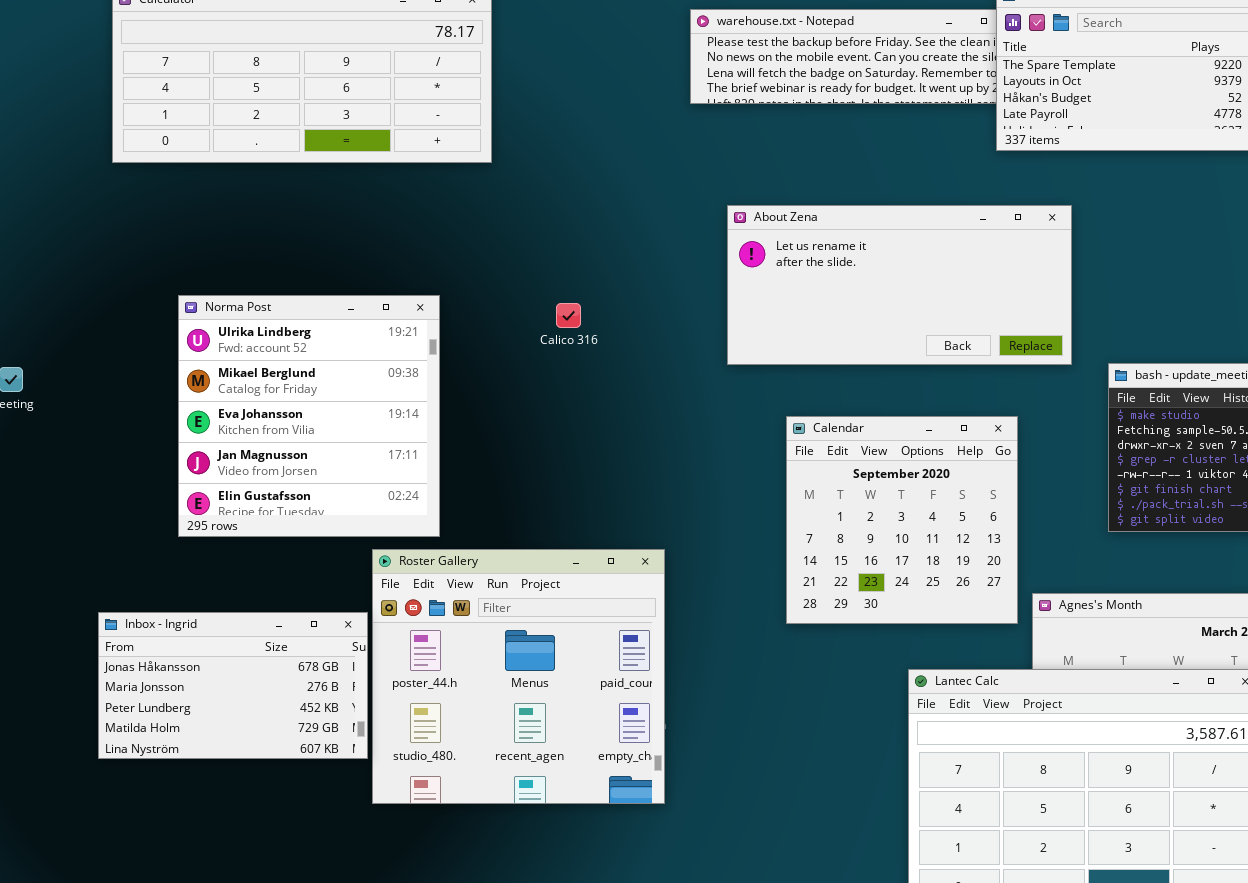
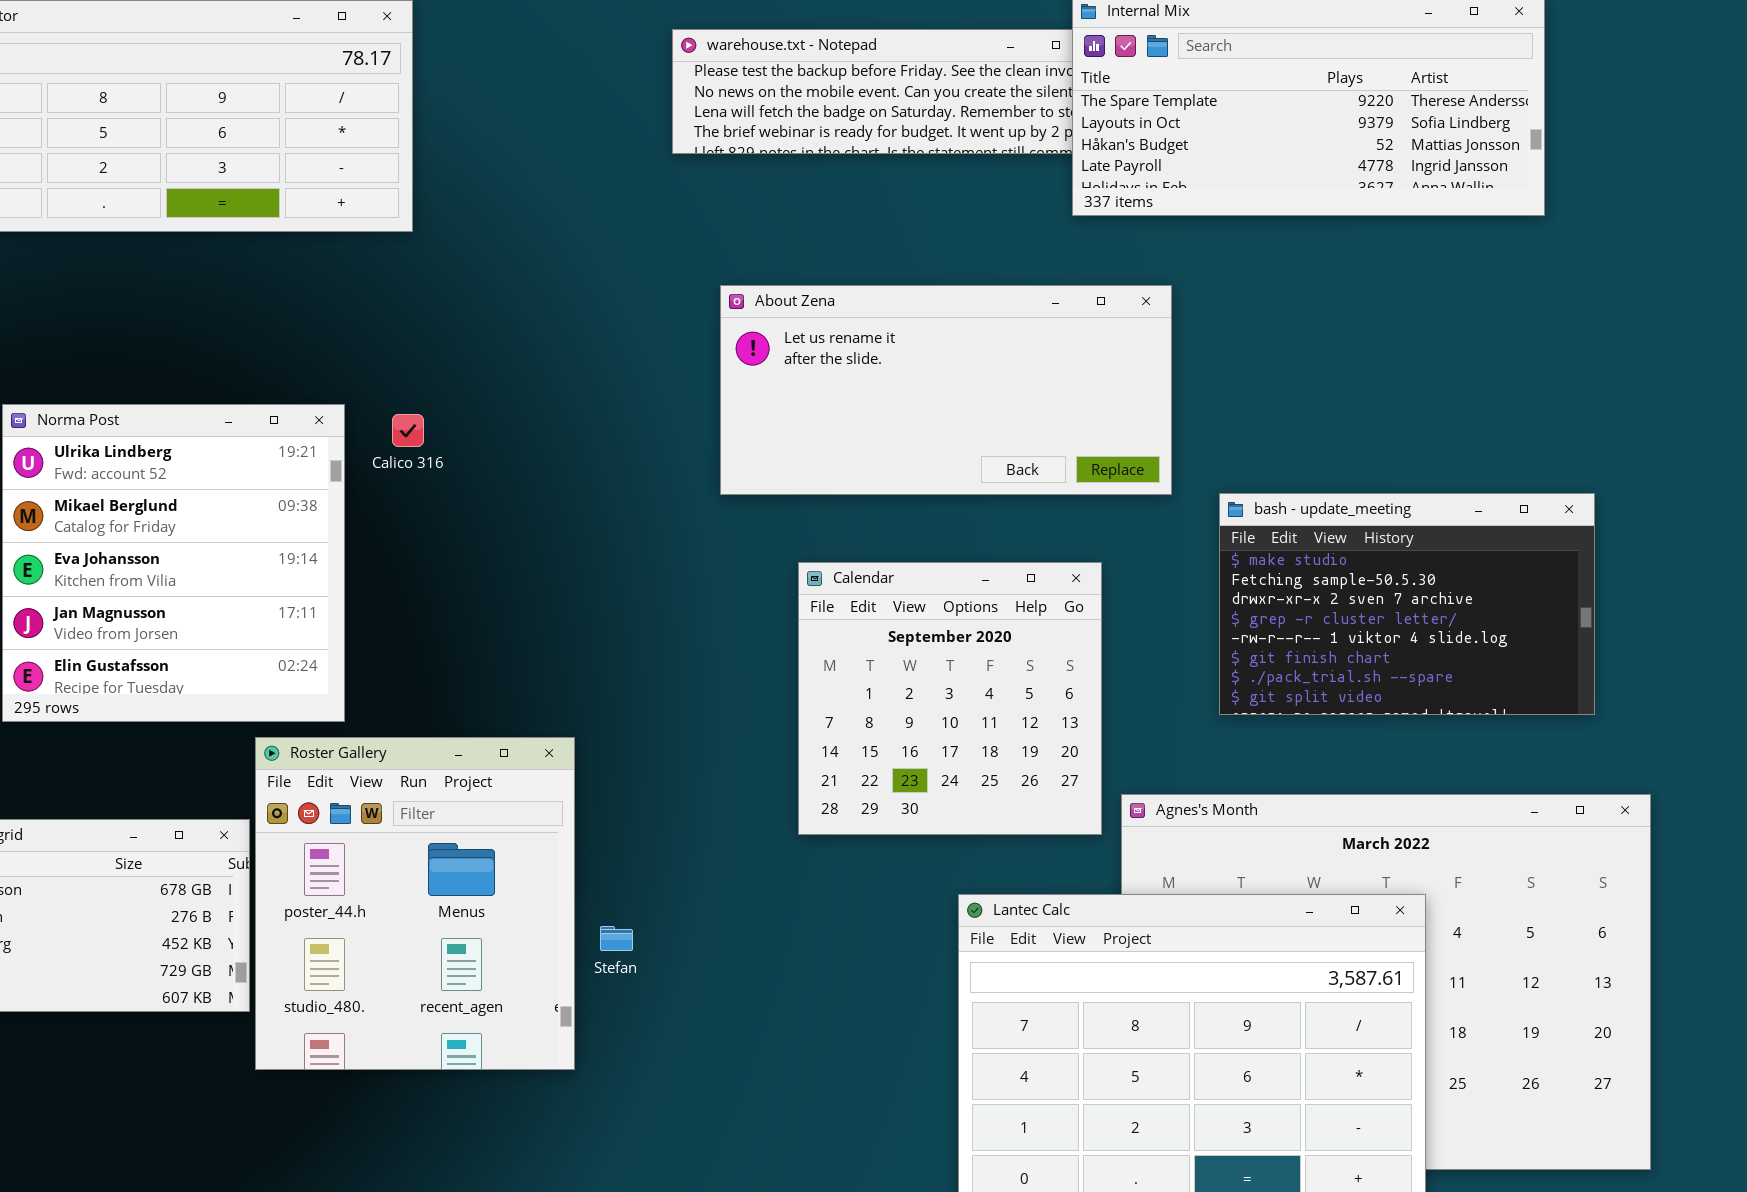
Calico 316: [556,303,581,328] -> [392,414,424,447], moved
Roster Gallery: [372,549,665,804] -> [255,737,575,1070], resized

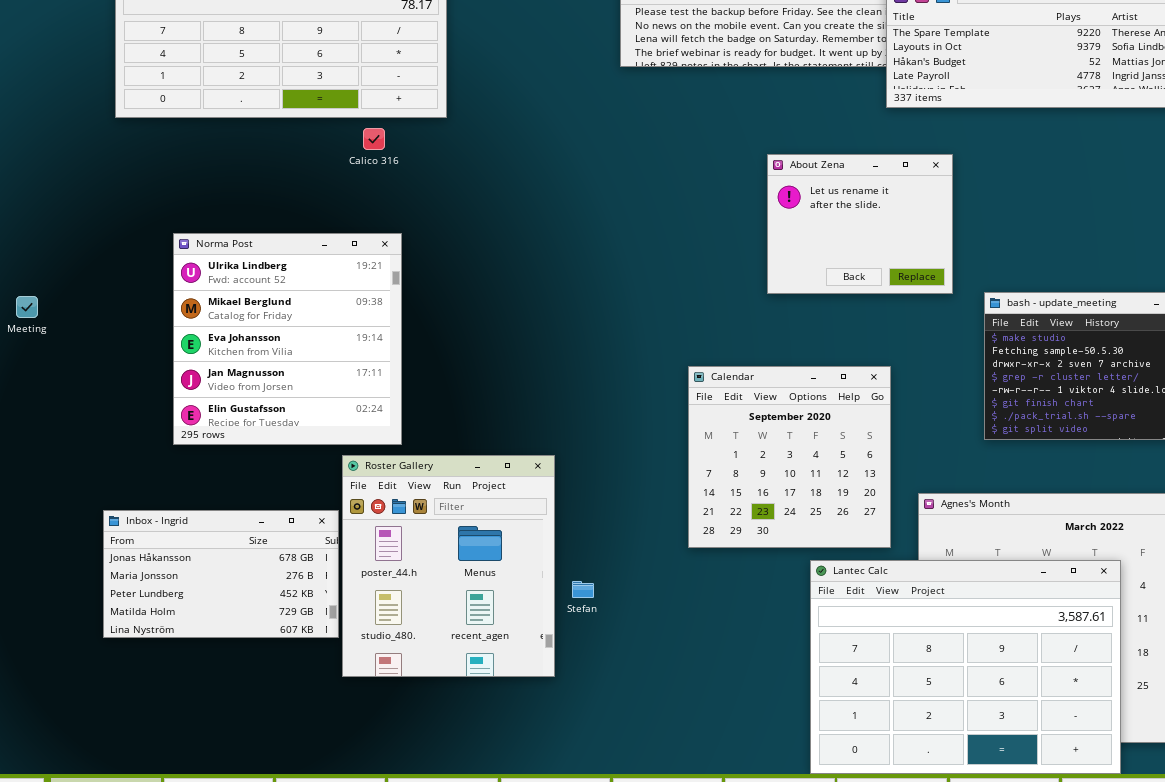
About Zena: [720,285,1172,495] -> [767,154,953,294], resized
Calico 316: [392,414,424,447] -> [363,128,385,150], moved
Calendar: [798,562,1102,835] -> [688,366,891,548], moved

